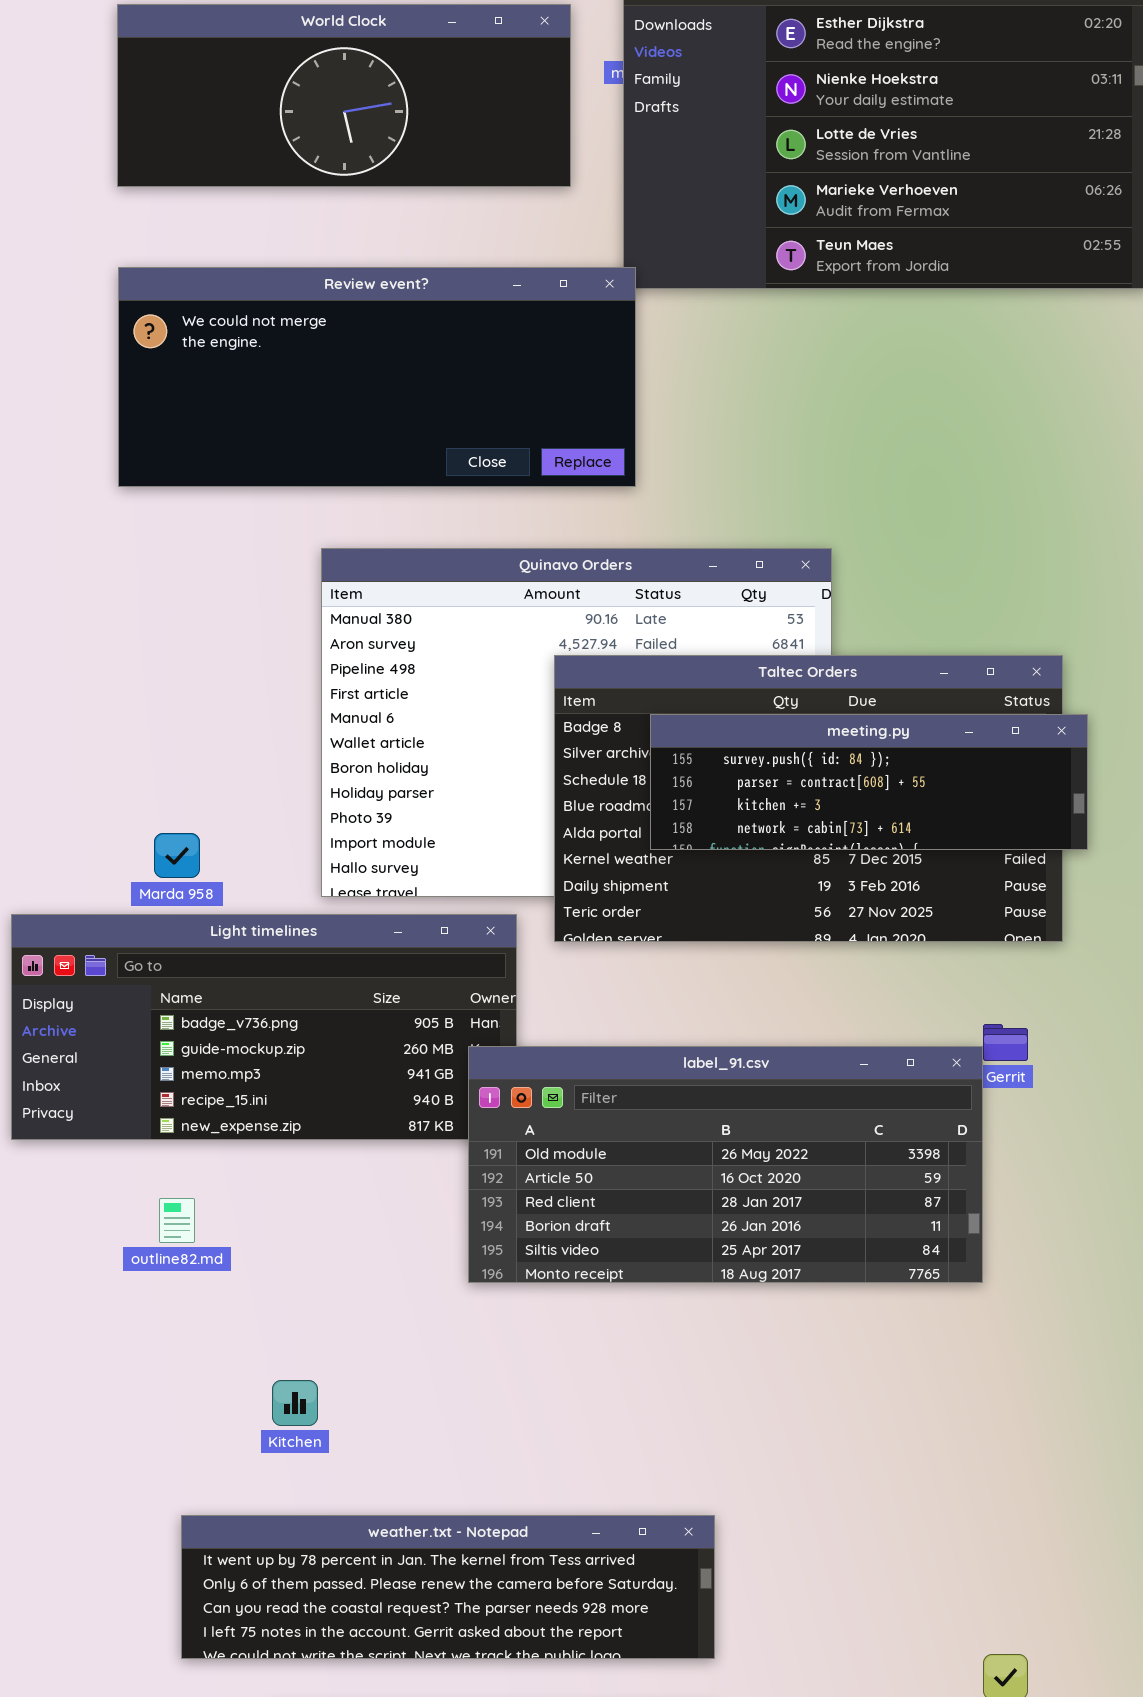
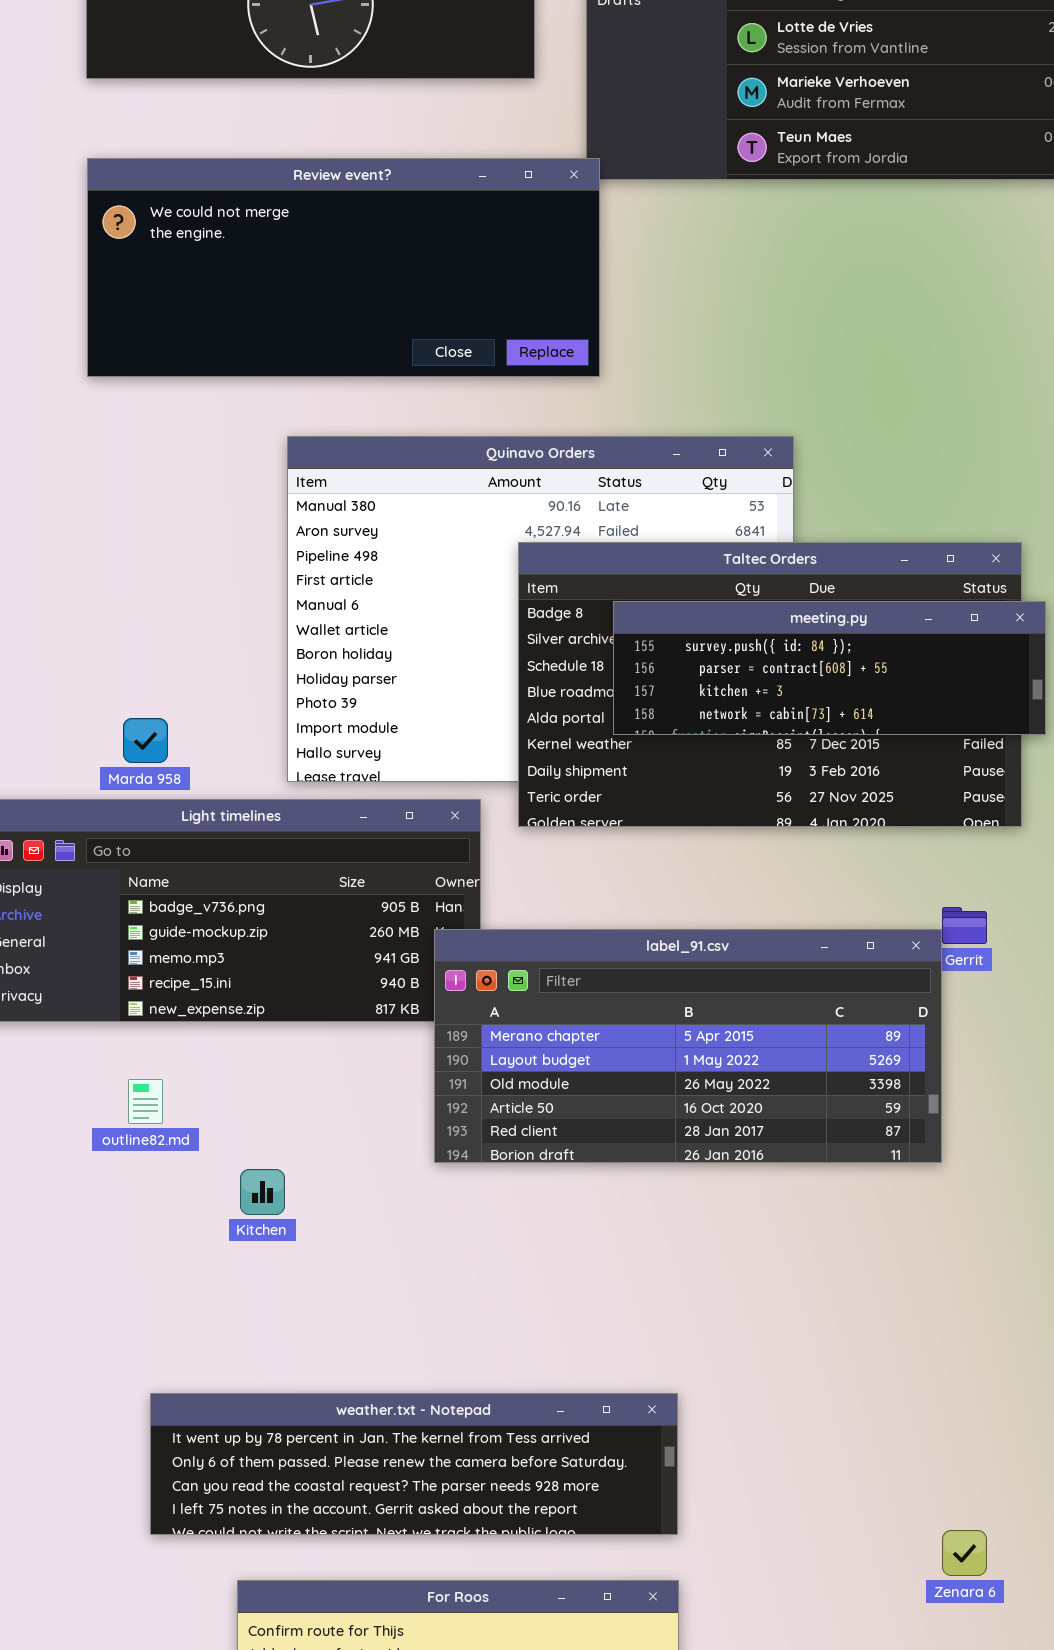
label_91.csv: [468,1046,983,1283] -> [434,929,942,1163], scrolled up 2 rows
Kitchen: [272,1380,318,1426] -> [240,1169,285,1215], moved

